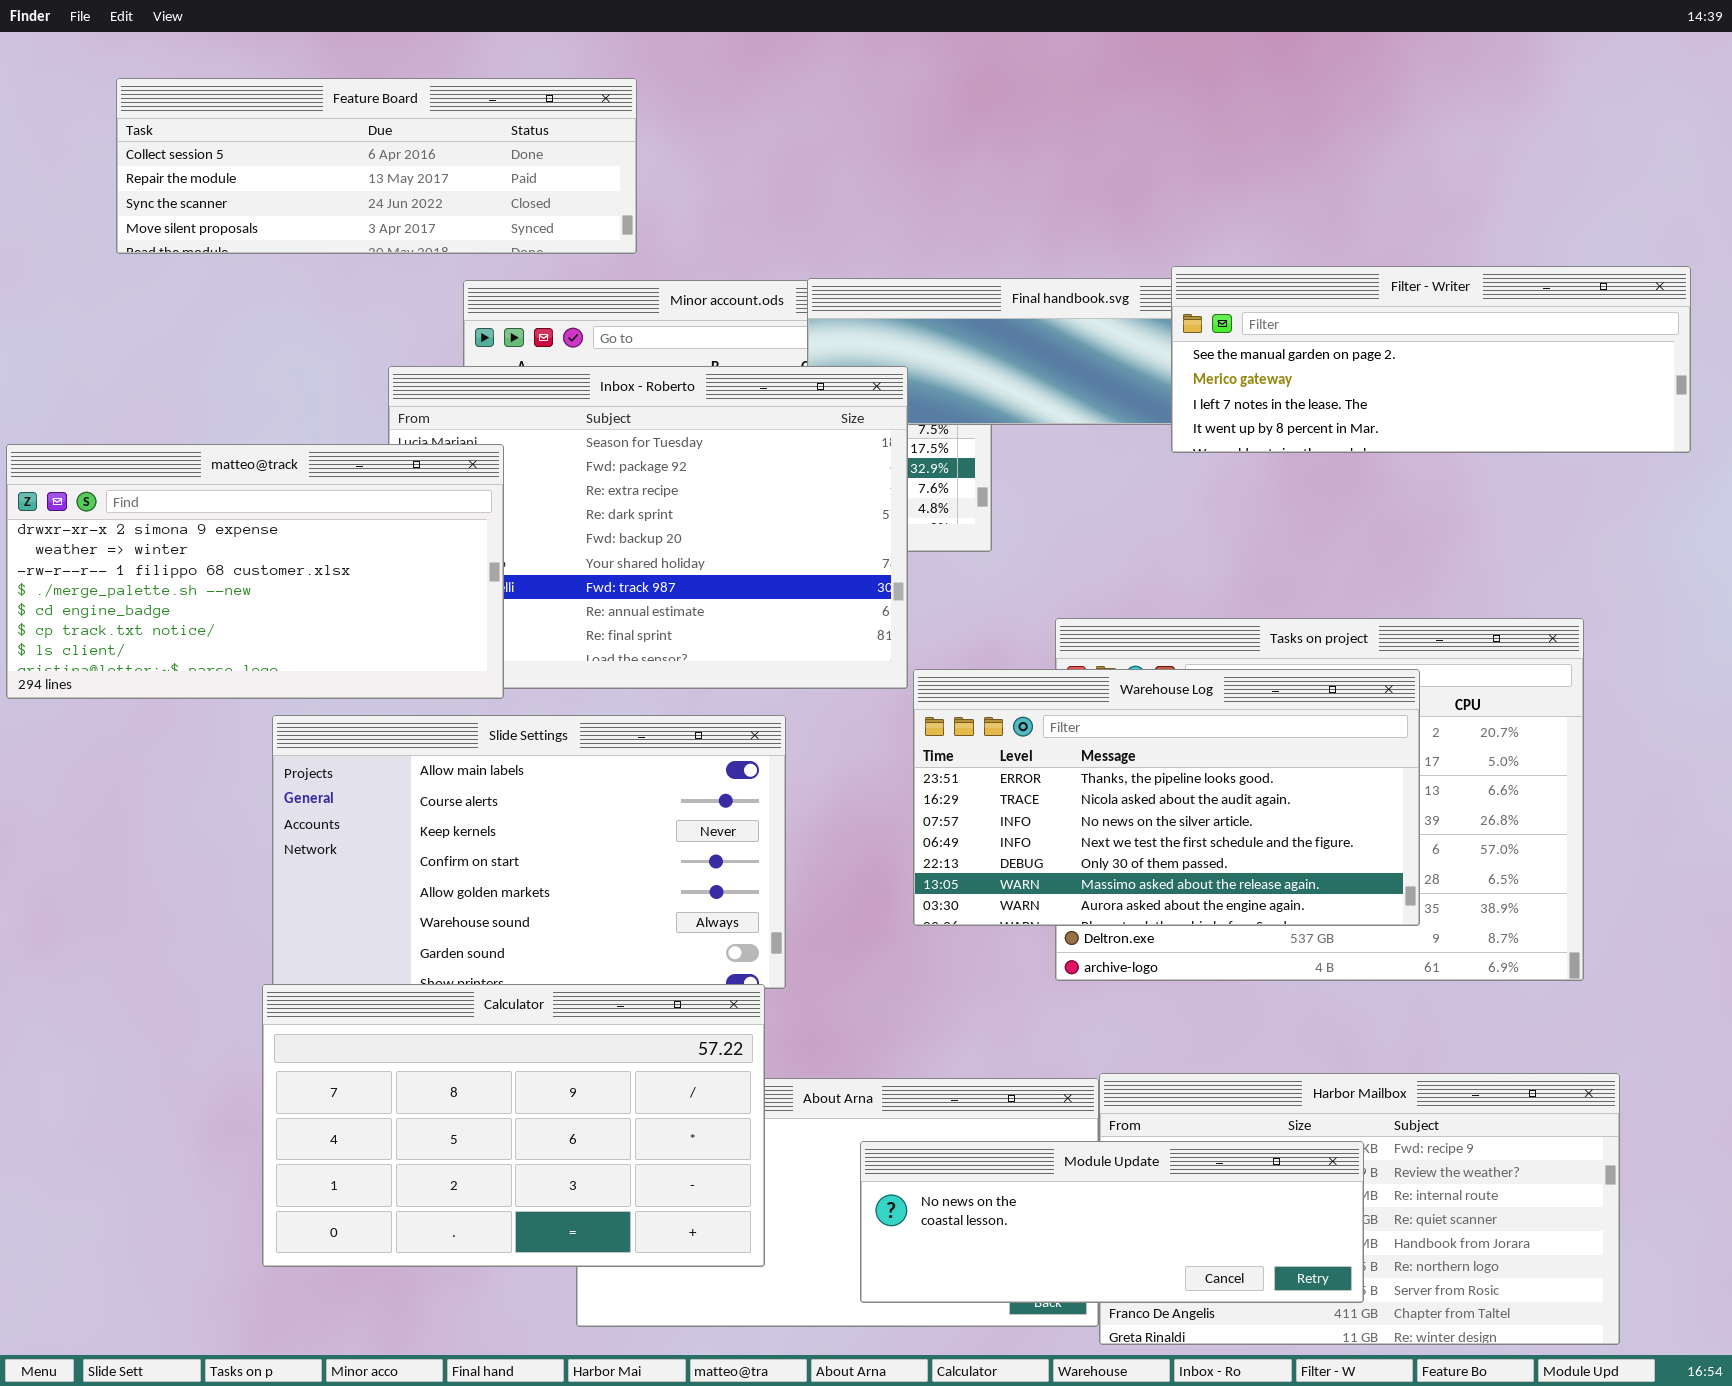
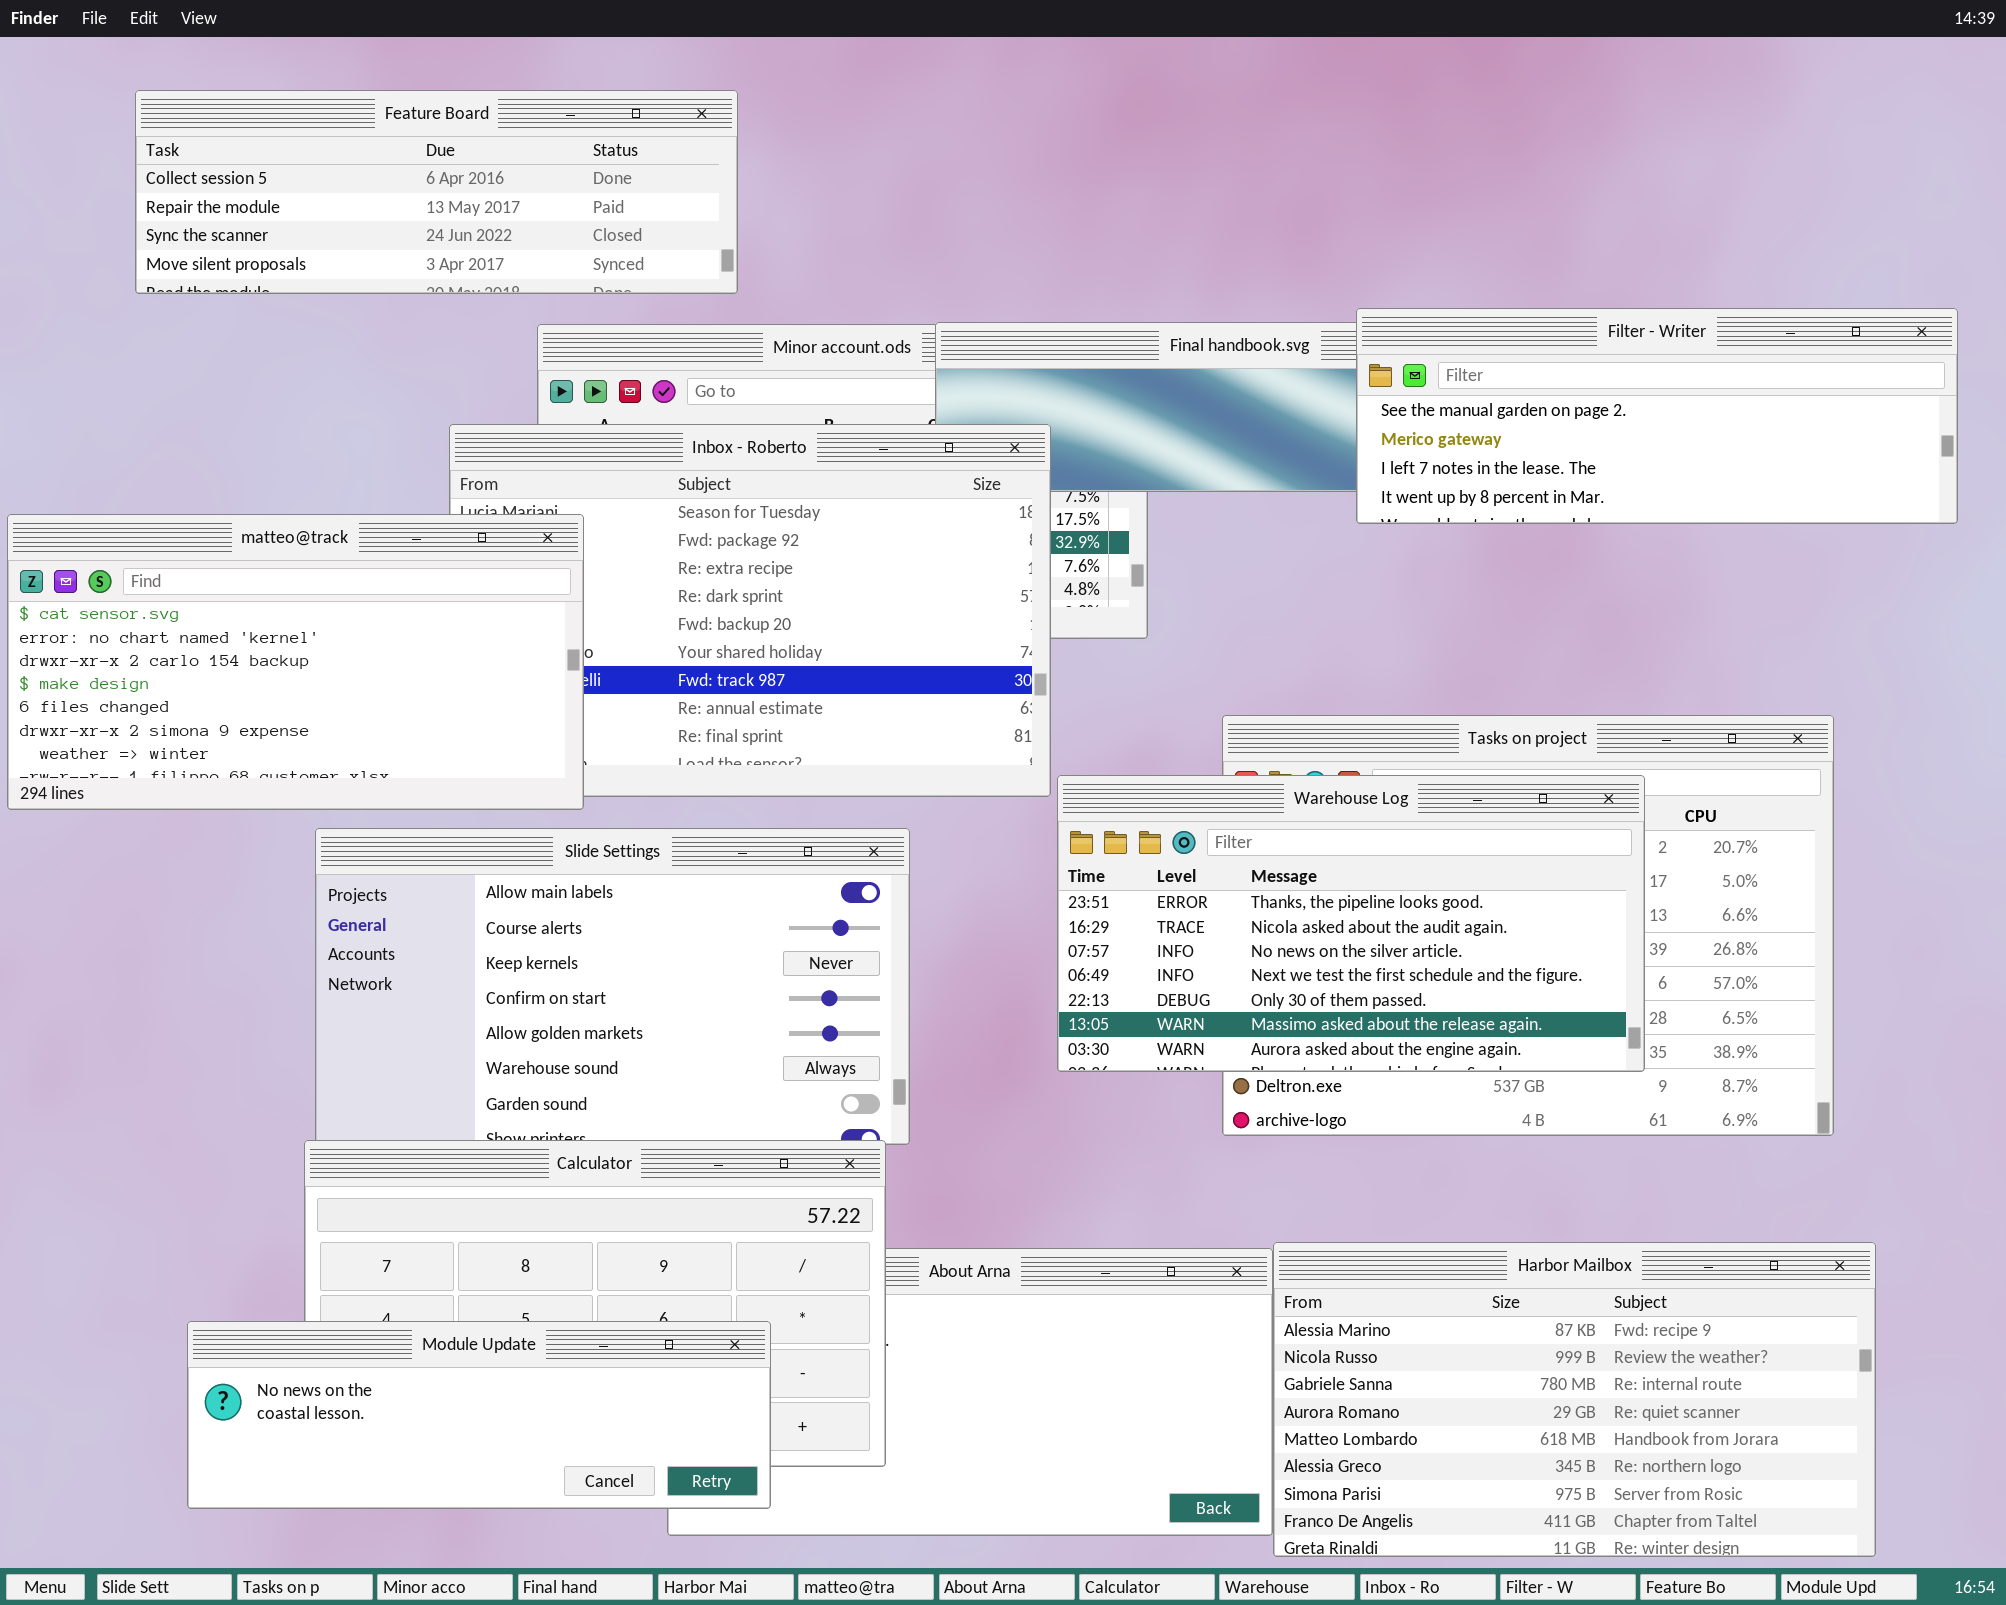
matteo@track: [6,444,504,699] -> [7,514,584,810], scrolled up 5 rows
Module Update: [860,1141,1364,1303] -> [187,1321,771,1509], moved

